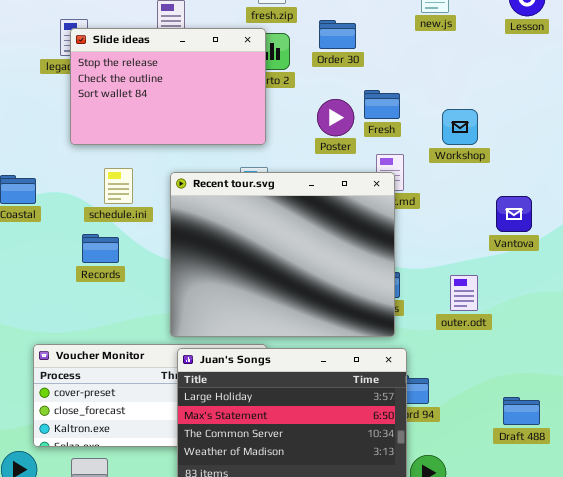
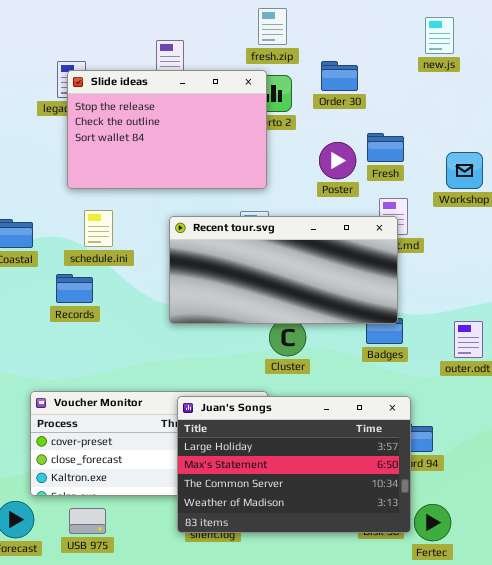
schedule.ini: [104,168,133,204] -> [84,210,113,247], moved
Recent tour.svg: [170,172,395,337] -> [169,216,398,324], resized
Records: [82,234,119,263] -> [56,274,93,303], moved

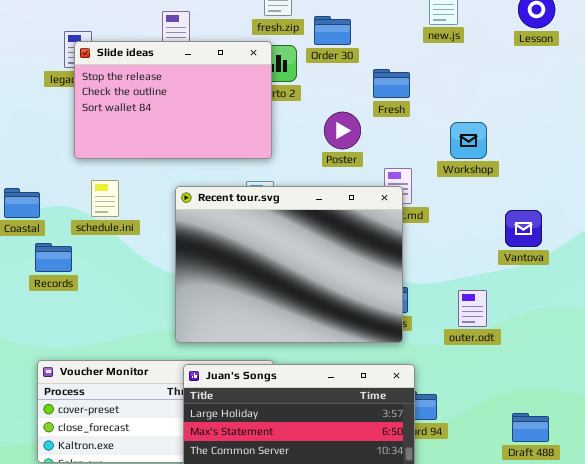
Order 30: [321,61,358,91] -> [314,16,351,45], moved
Fresh: [367,133,404,162] -> [373,69,410,98], moved
Recent tour.svg: [169,216,398,324] -> [175,186,403,343], resized
Records: [56,274,93,303] -> [35,243,72,272], moved

